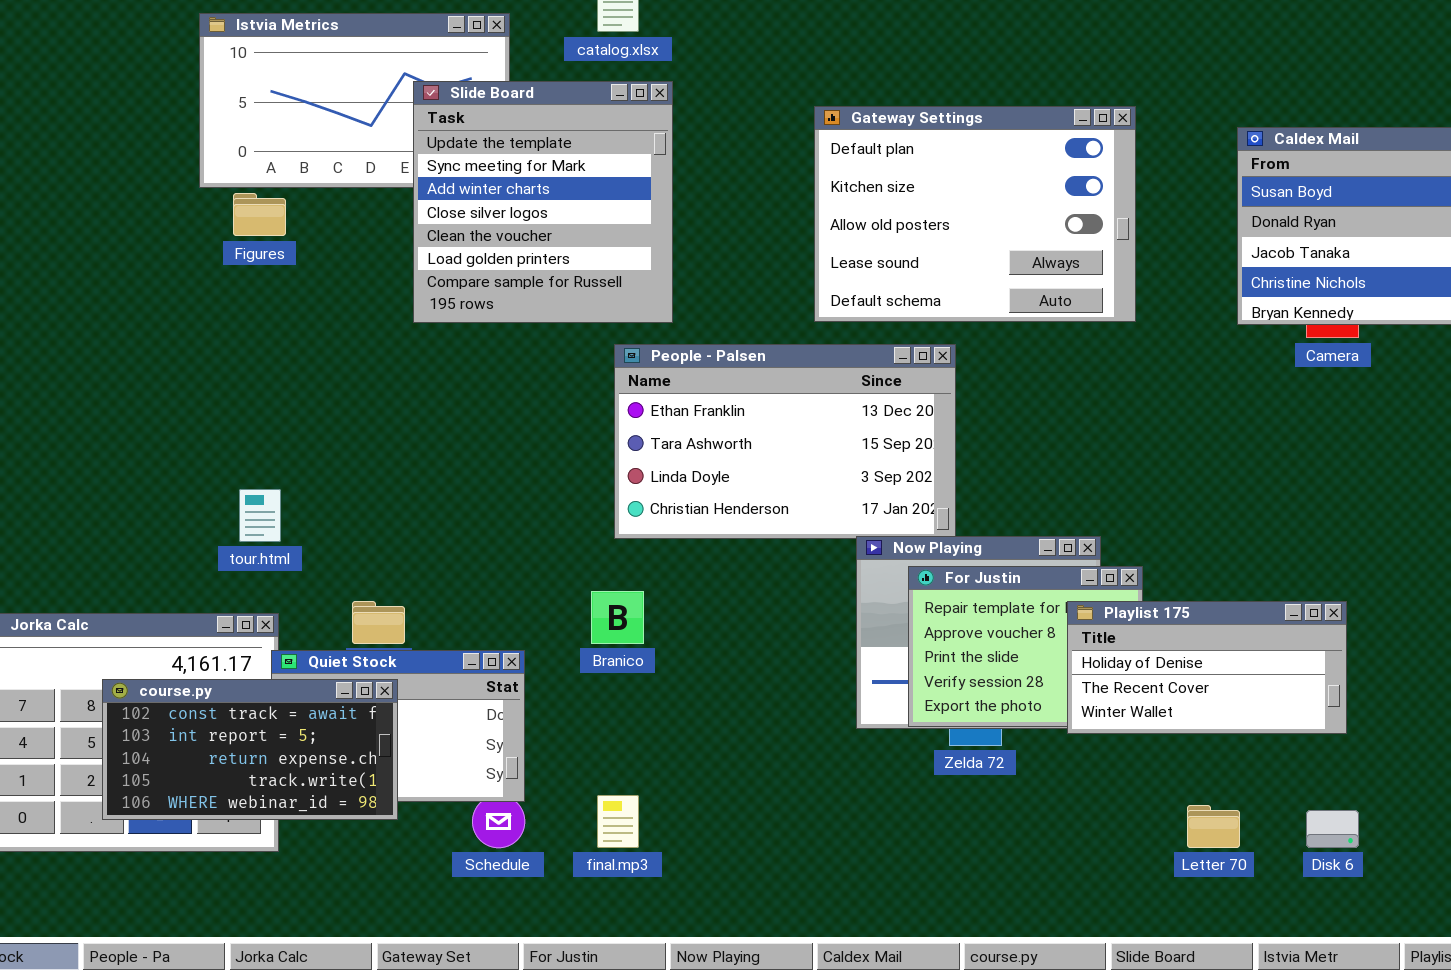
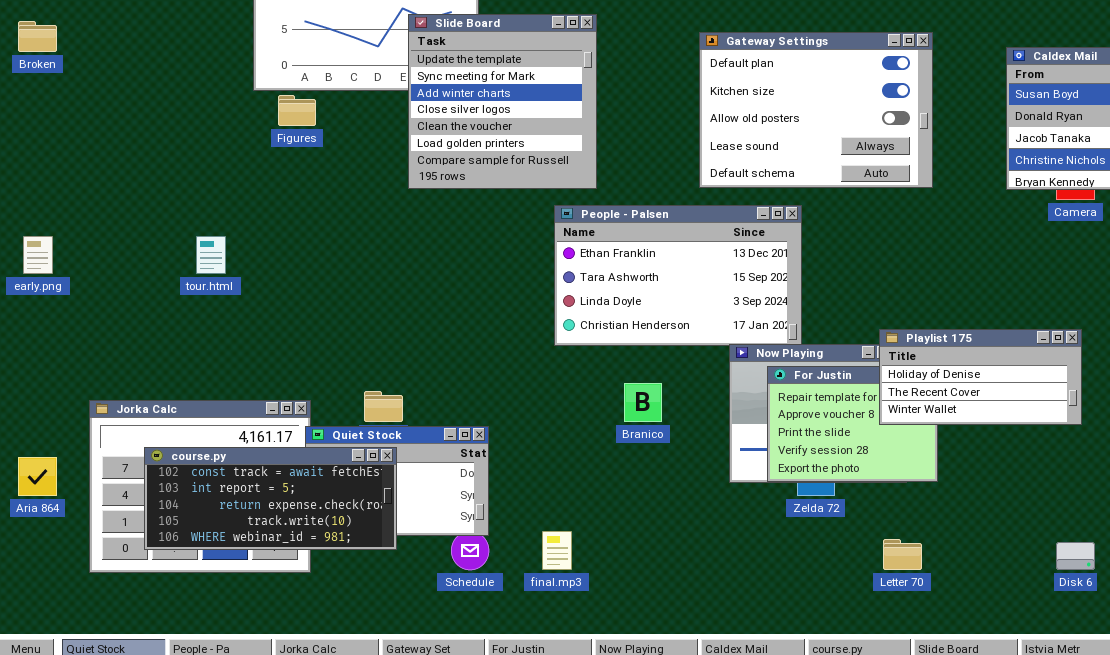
tour.html: [239,489,281,542] -> [196,236,226,274], moved
Branico: [591,591,644,644] -> [624,383,662,422], moved
Playlist 175: [1067,601,1347,734] -> [879,329,1082,425], moved
course.py: [102,679,398,820] -> [144,447,397,550], resized
Letter 70: [1187,805,1240,848] -> [883,539,922,570], moved

